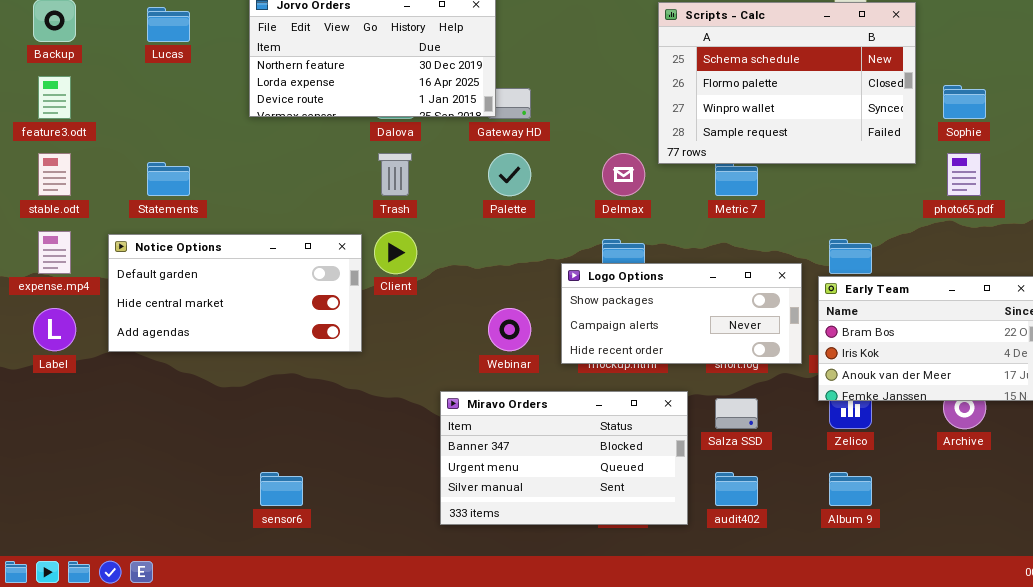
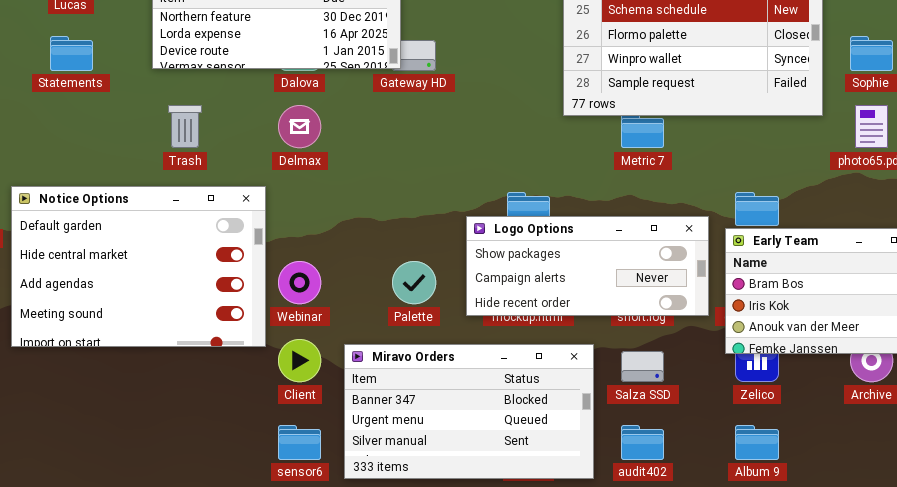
Trash: [378,153,412,196] -> [168,105,202,148], moved
Palette: [488,153,531,196] -> [392,261,436,304], moved
Delmax: [602,153,645,196] -> [278,105,321,148], moved
Statements: [147,162,190,196] -> [50,36,93,71], moved
Client: [374,231,417,274] -> [278,339,321,382], moved
Notice Options: [108,234,362,352] -> [11,186,266,347], resized
Webinar: [488,308,531,351] -> [278,261,321,304], moved
sensor6: [260,472,303,506] -> [278,425,321,460], moved

